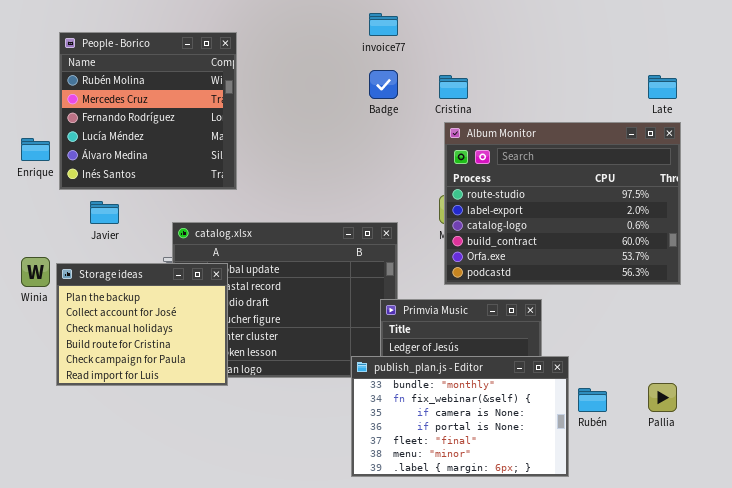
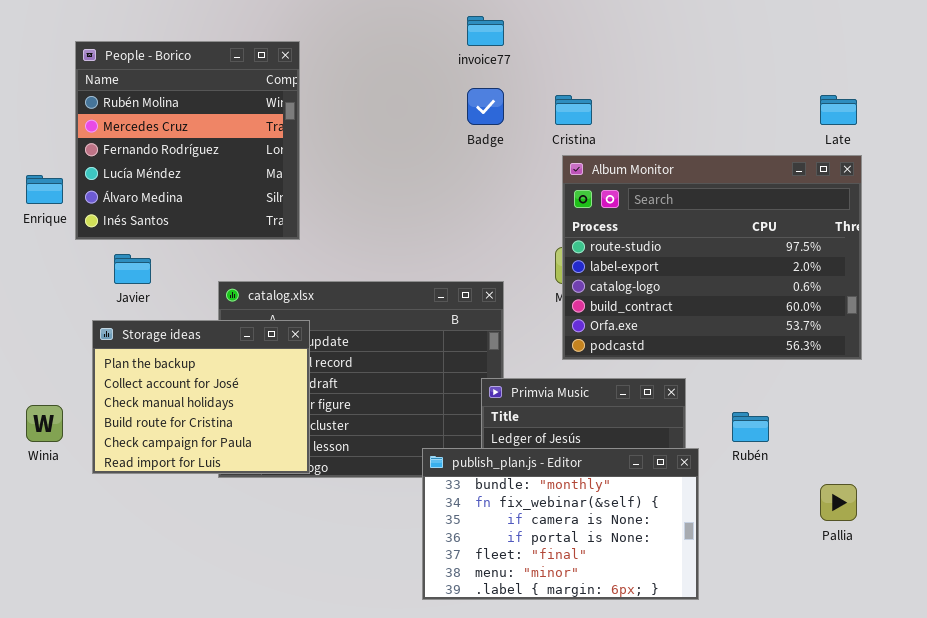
Winia: [21,257,50,287] -> [26,405,63,442], moved
Storage ideas: [56,263,228,386] -> [92,320,310,474], moved
publish_plan.js - Editor: [351,356,569,477] -> [422,448,699,600], moved
Rubén: [578,388,607,412] -> [732,412,769,442], moved

